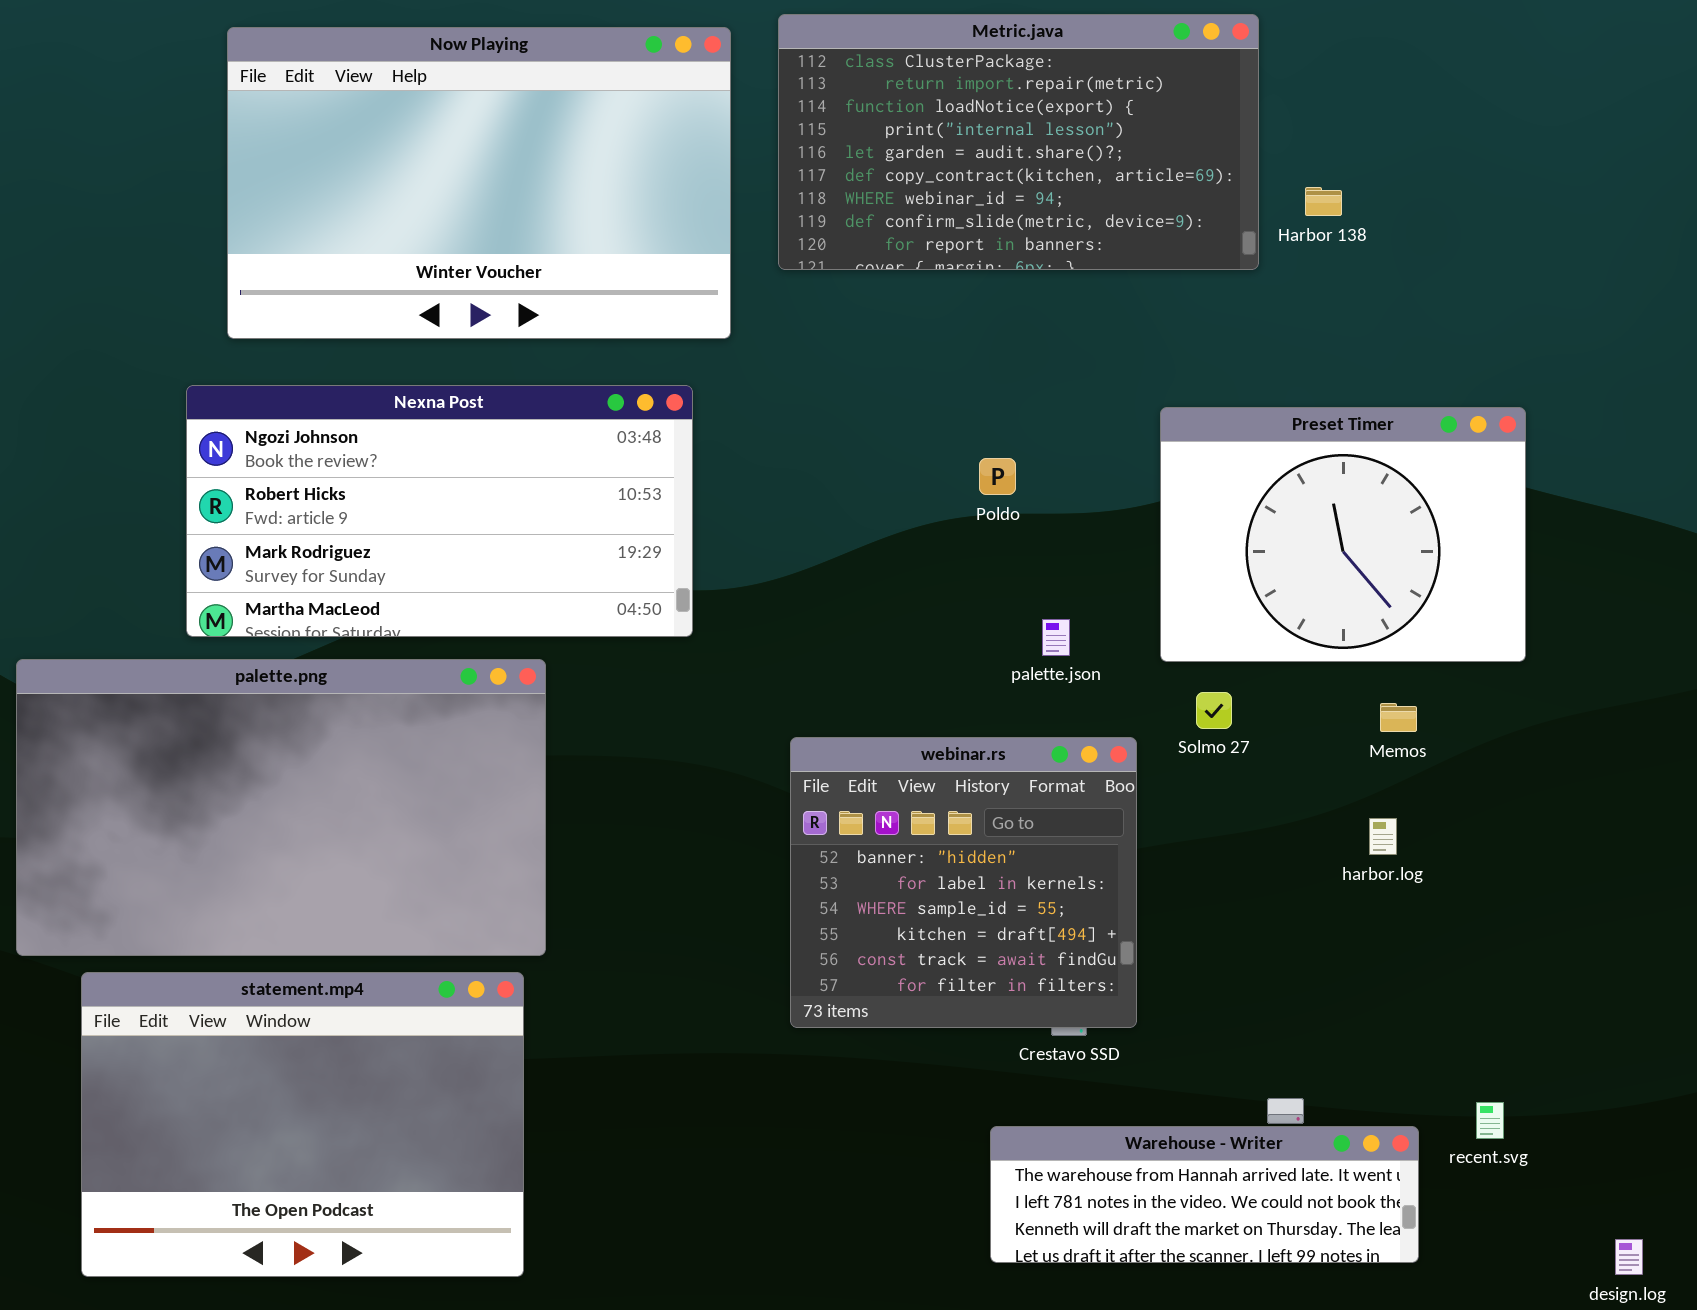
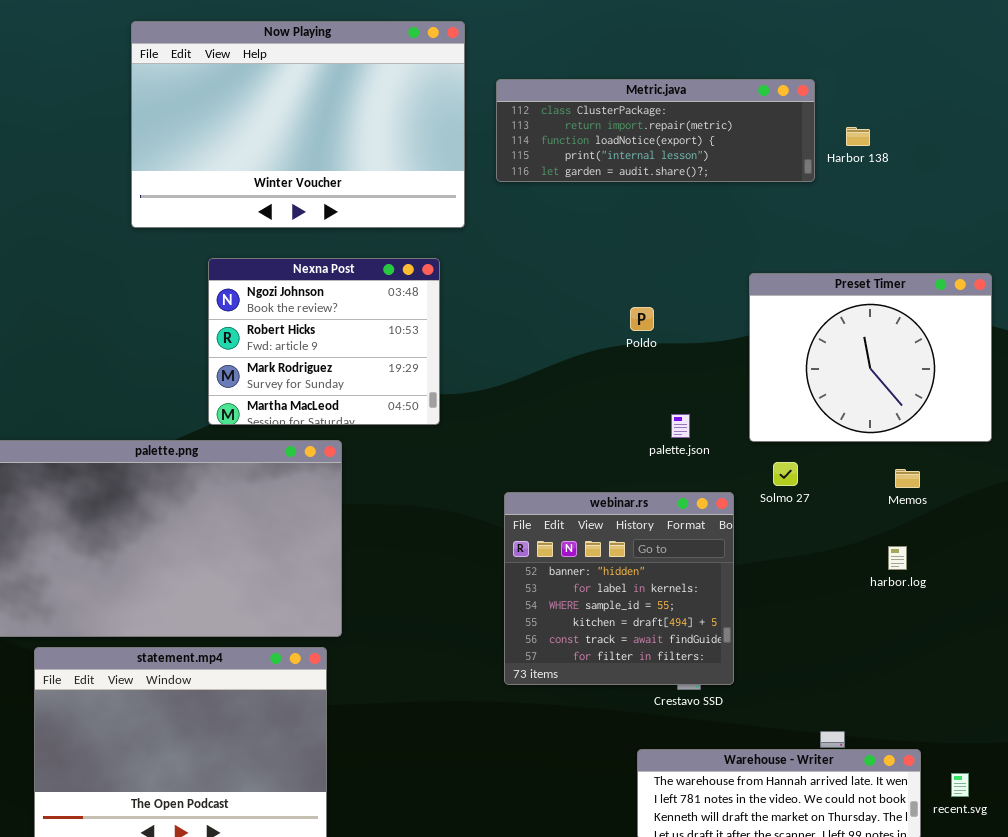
Metric.java: [778,14,1259,270] -> [496,79,815,182], resized
Nexna Post: [186,385,693,637] -> [208,258,440,425], resized
recent.svg: [1476,1102,1504,1139] -> [951,773,969,797], moved

